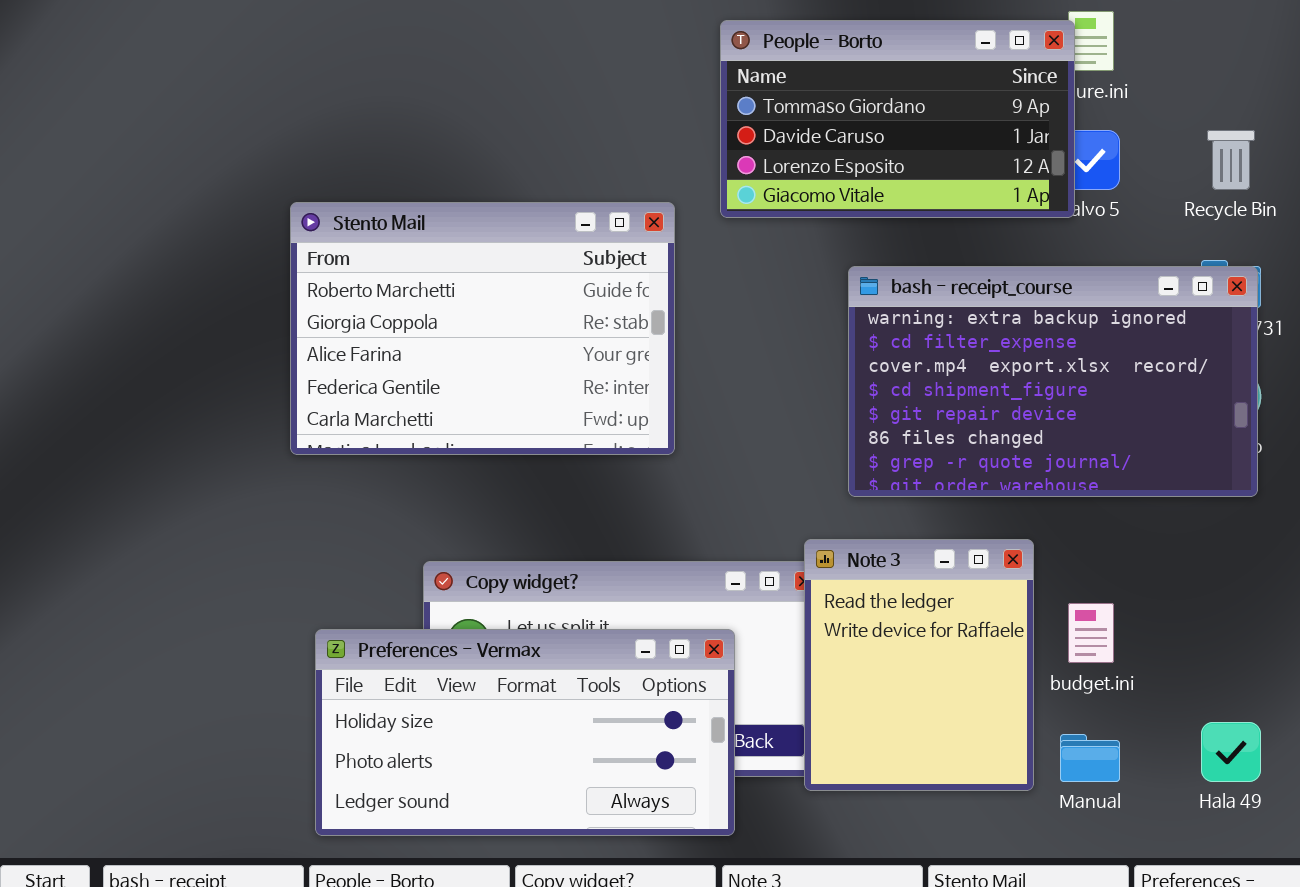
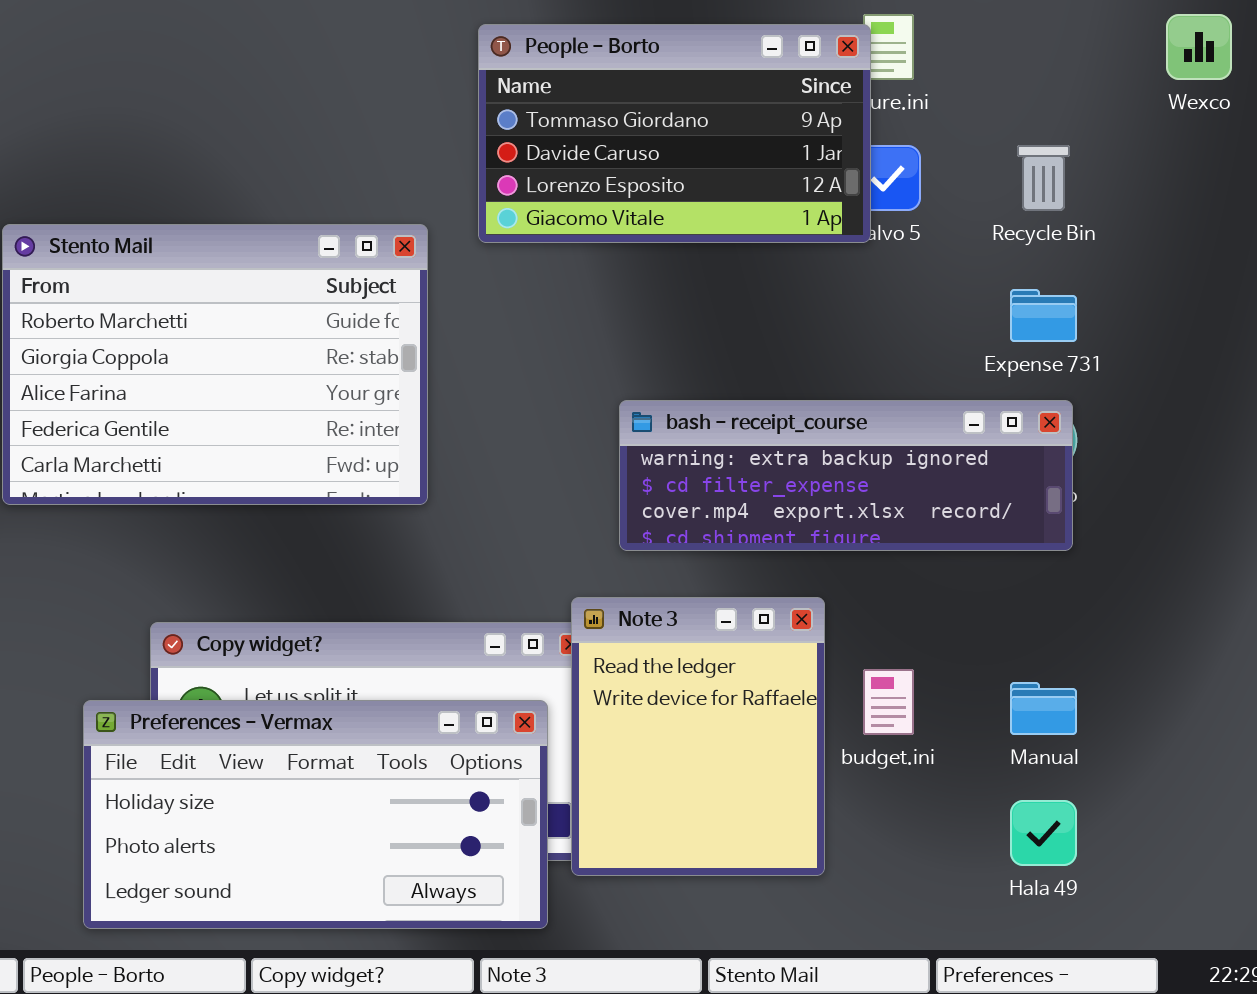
bash - receipt_course: [848,266,1258,497] -> [619,400,1073,551], resized
Preferences - Vermax: [315,629,735,836] -> [83,700,548,929], moved
Manual: [1060,734,1120,782] -> [1010,682,1077,735], moved

